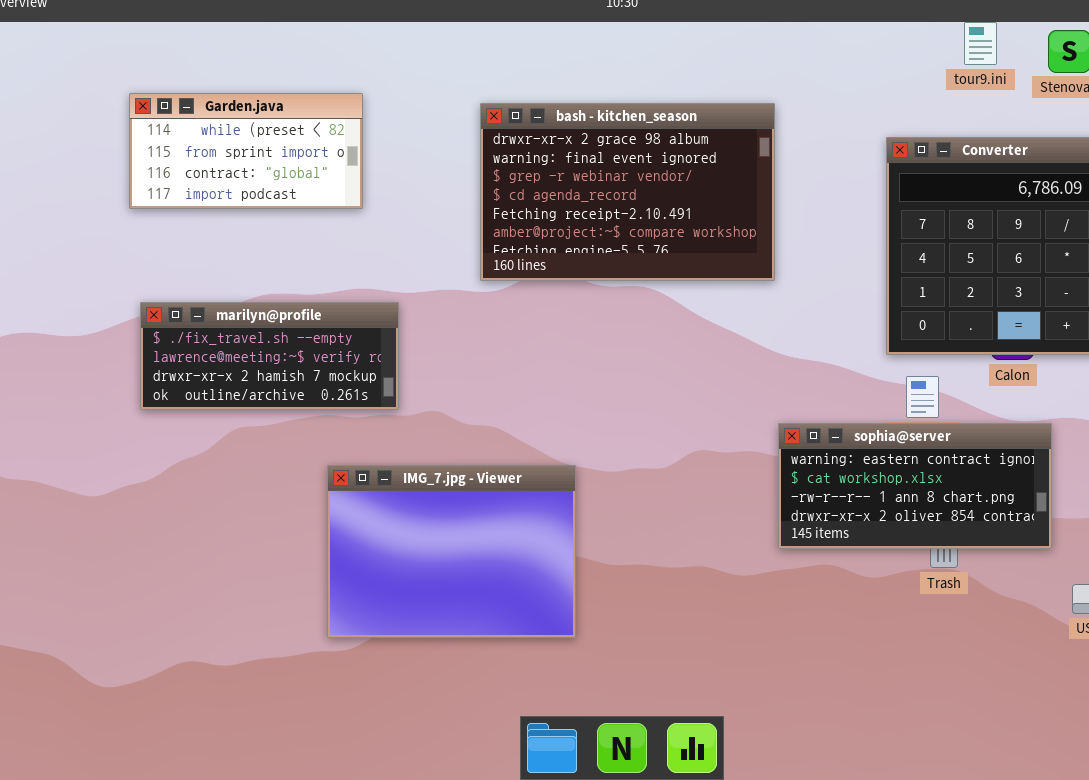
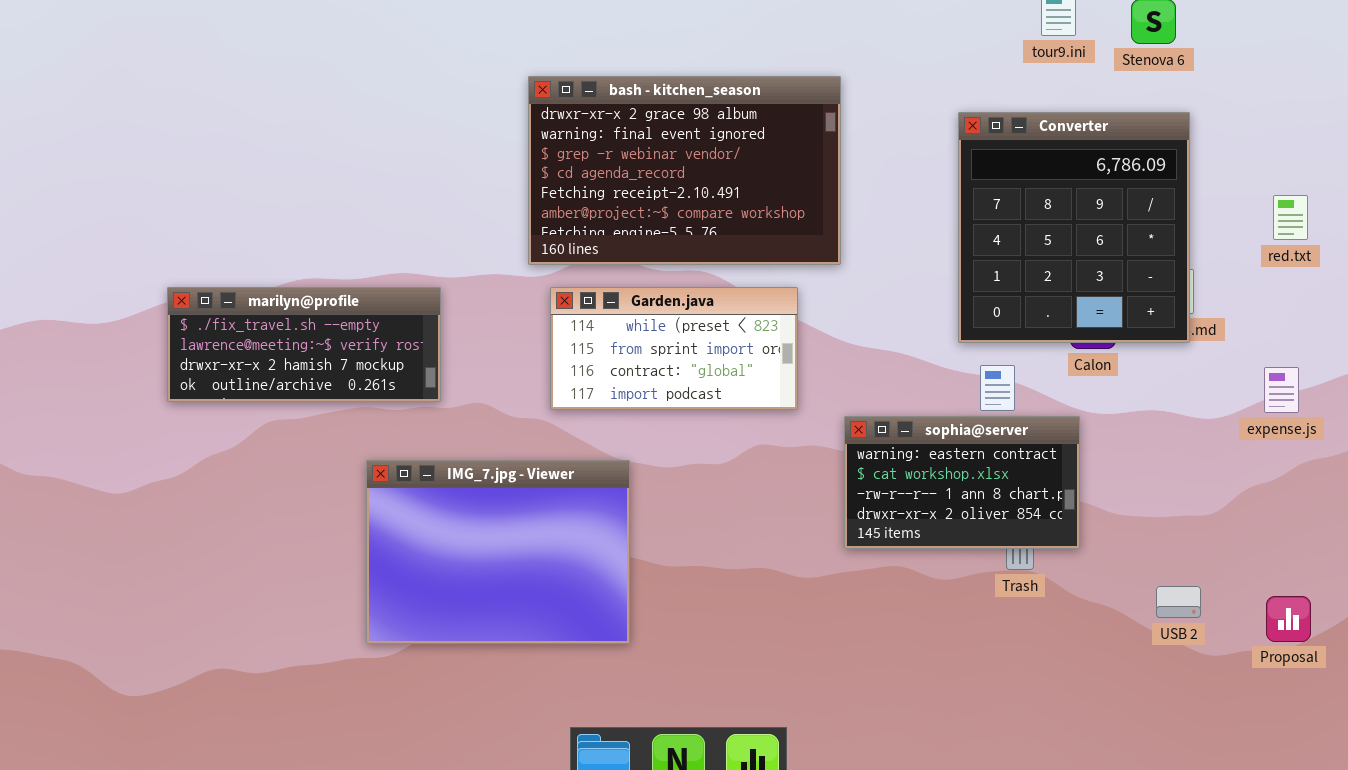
Garden.java: [129,93,363,209] -> [550,287,798,410], moved
sophia@server: [778,423,1052,549] -> [844,416,1080,549], resized

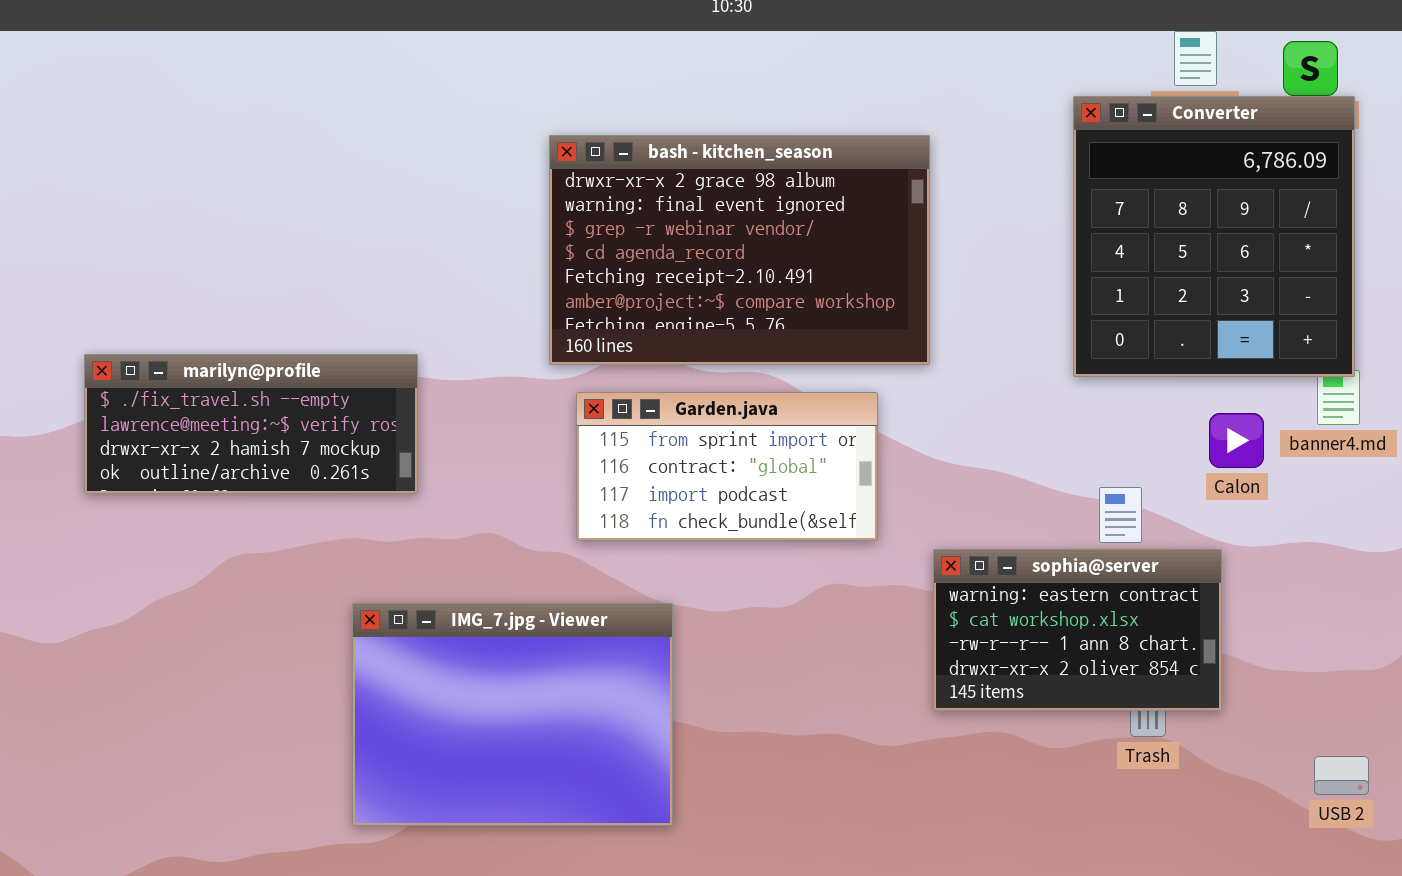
Converter: [958,112,1190,343] -> [1073,96,1355,377], moved
marilyn@profile: [167,287,441,402] -> [84,354,418,494], moved
Garden.java: [550,287,798,410] -> [576,392,878,541], scrolled down 1 row

